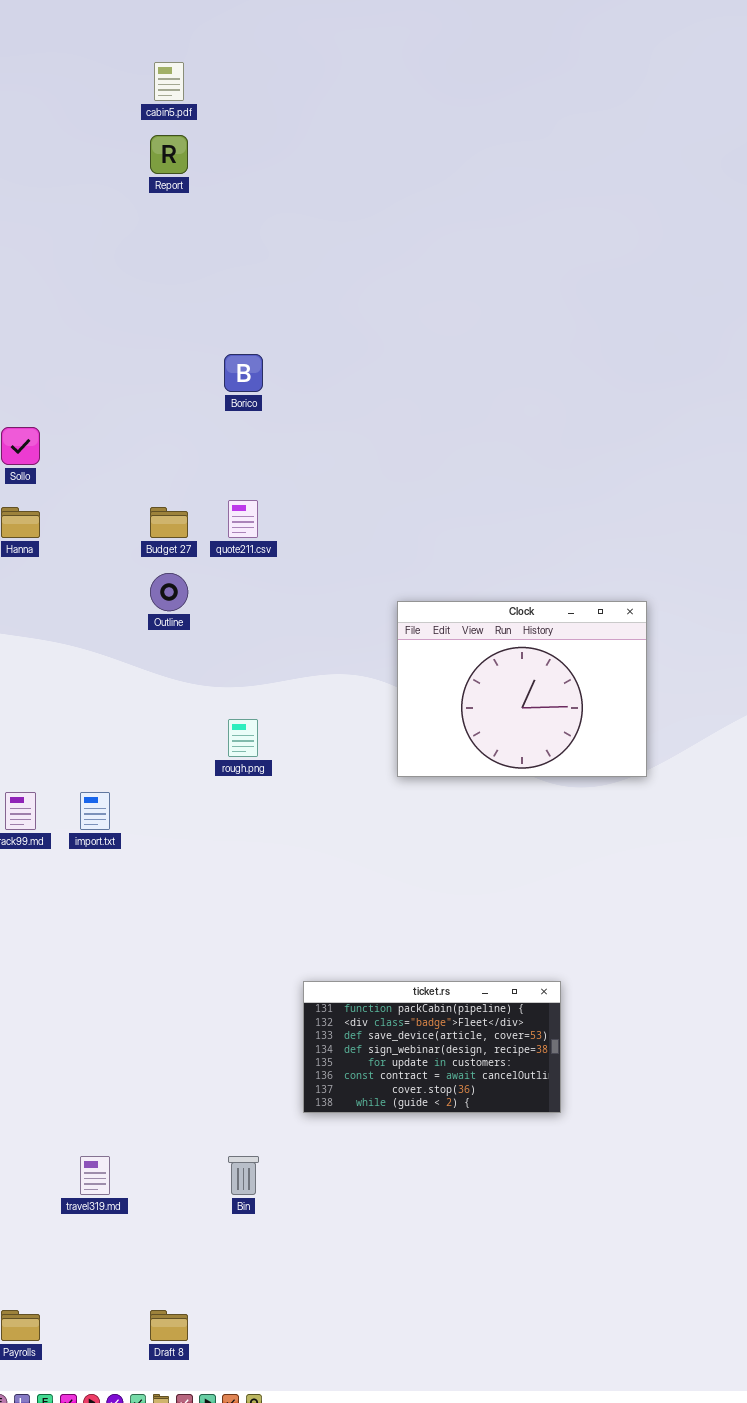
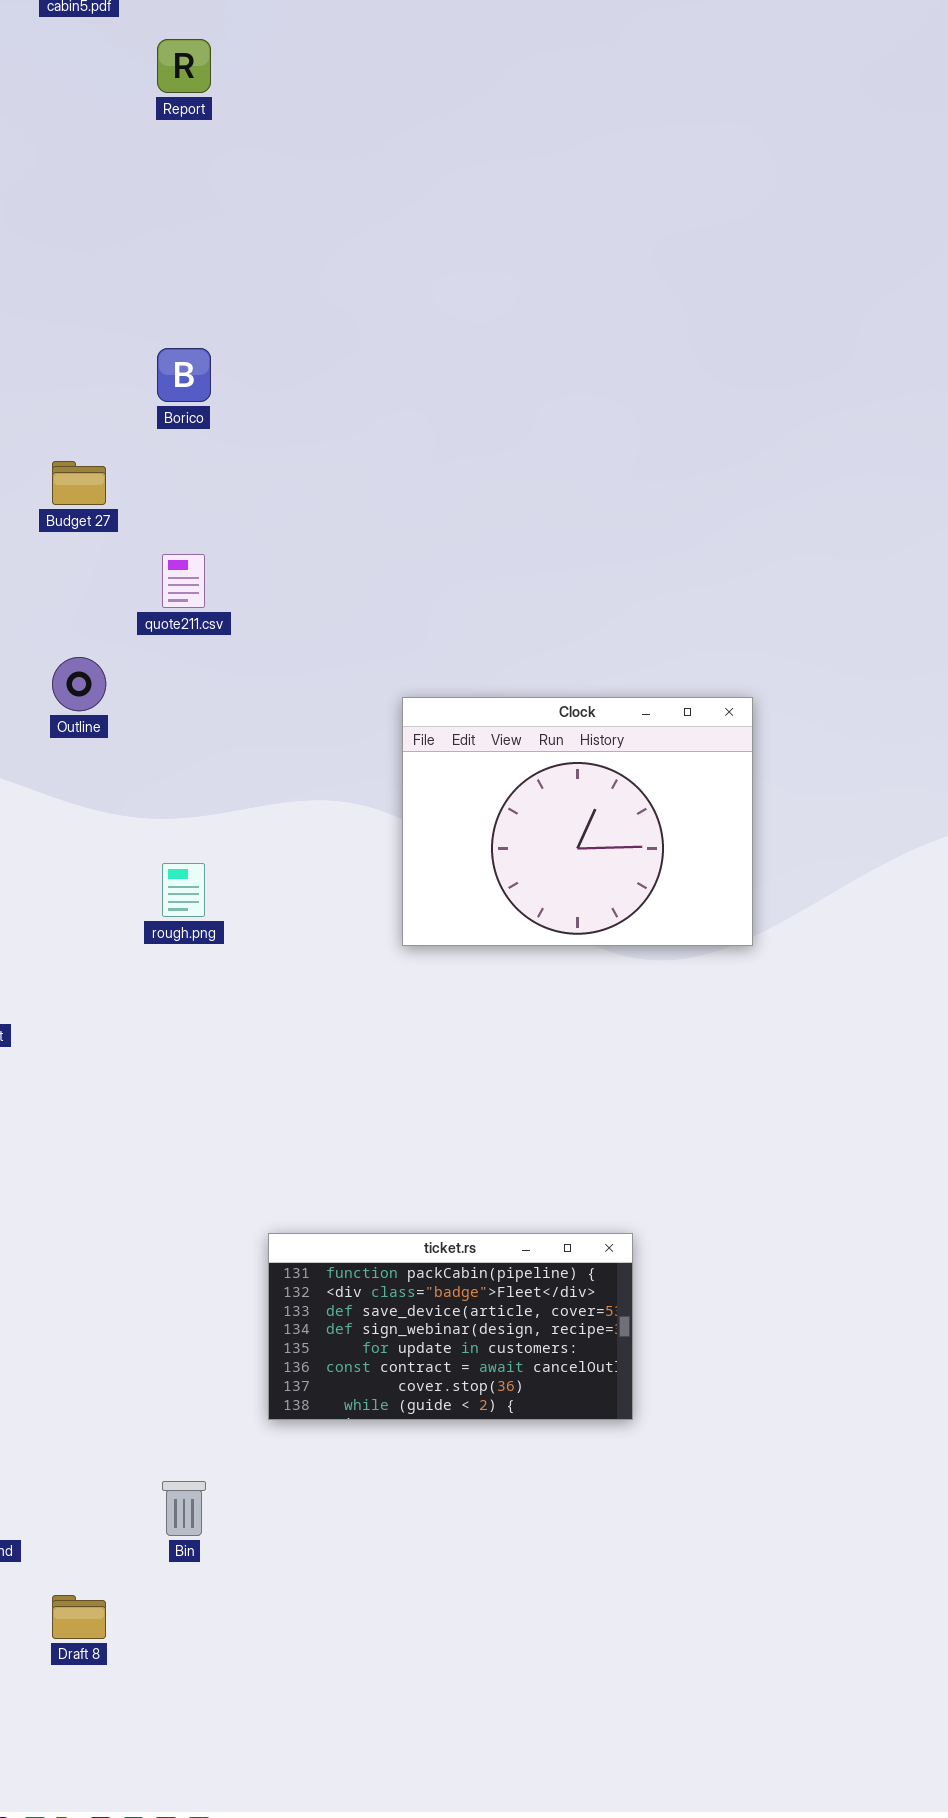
Report: [150,135,188,174] -> [157,39,211,93], moved
Budget 27: [150,507,188,538] -> [52,461,106,505], moved
Draft 8: [150,1310,188,1341] -> [52,1595,106,1639], moved

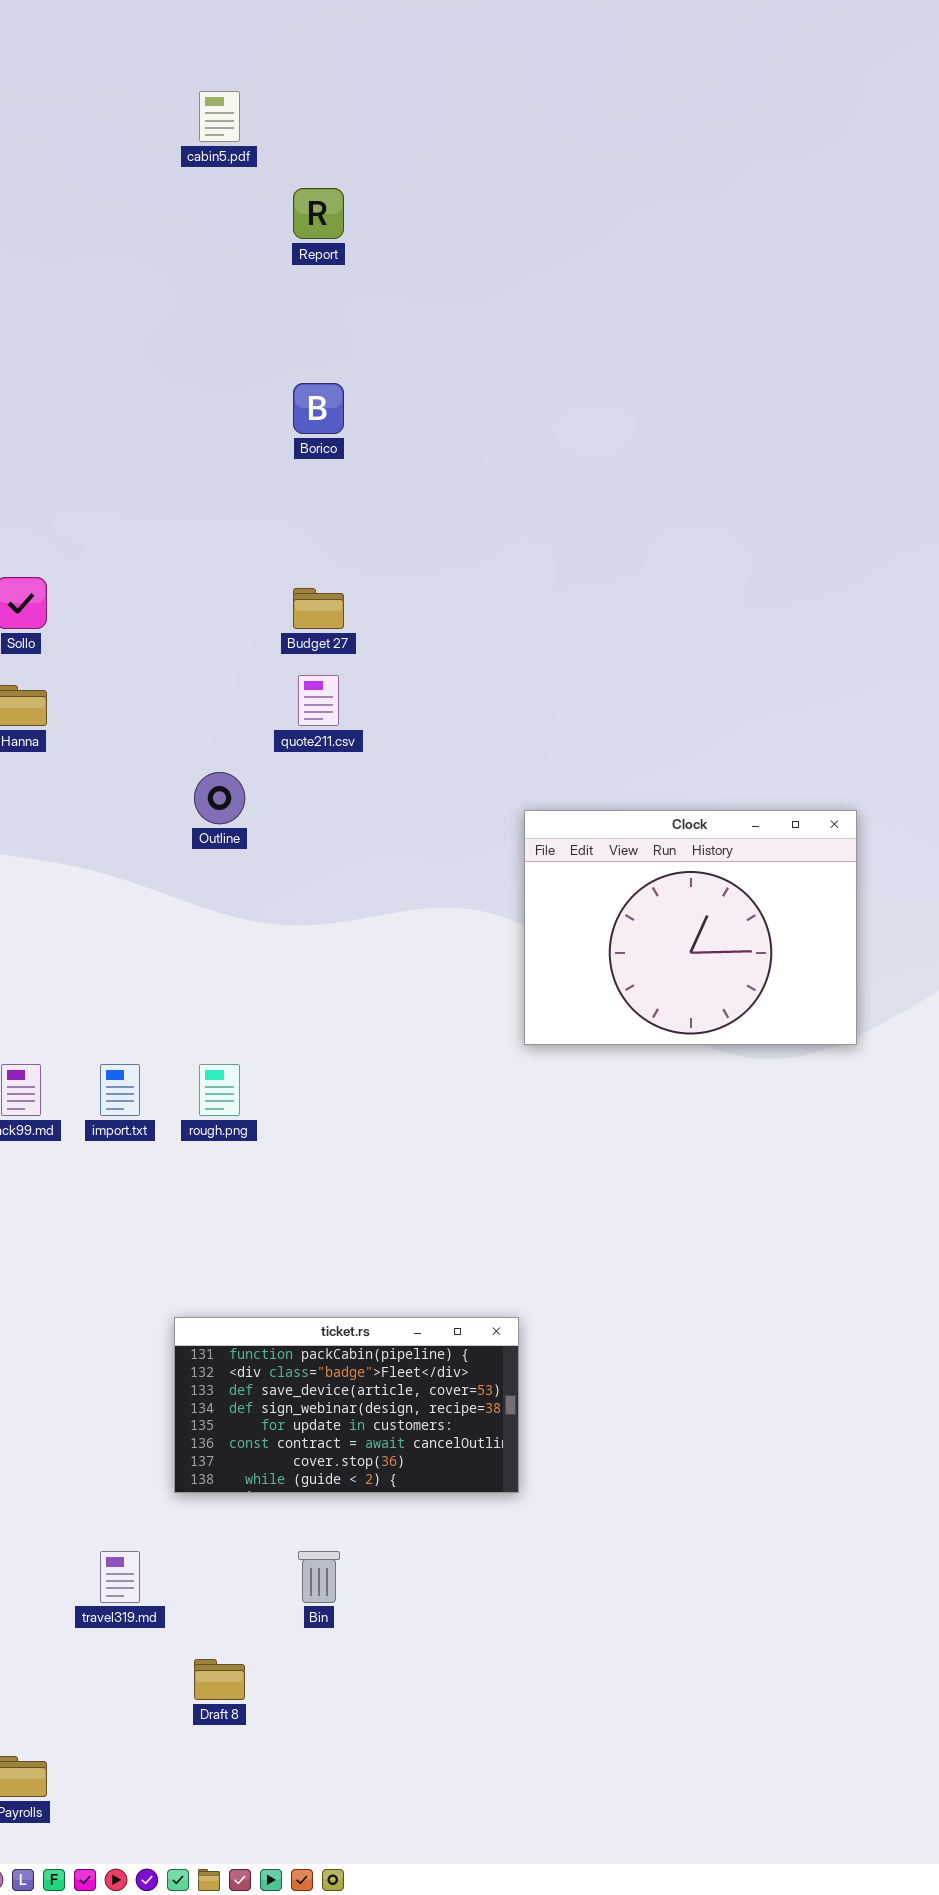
Borico: [157,348,211,402] -> [293,383,344,434], moved
Budget 27: [52,461,106,505] -> [293,588,344,629], moved
rough.png: [162,863,205,917] -> [199,1064,240,1116], moved
ticket.rs: [268,1233,633,1420] -> [174,1317,519,1493], moved

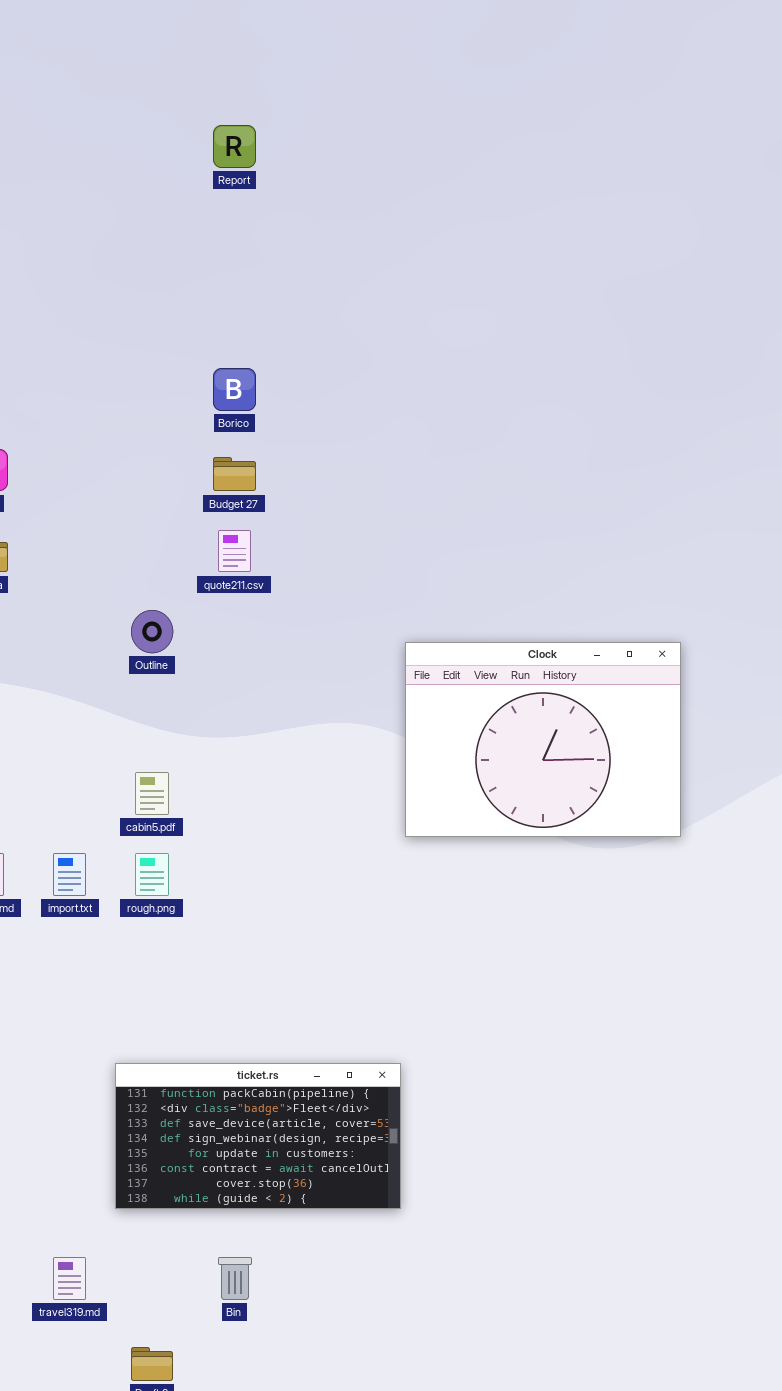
cabin5.pdf: [199,91,240,142] -> [135,772,169,815], moved
Borico: [293,383,344,434] -> [213,368,256,411], moved

